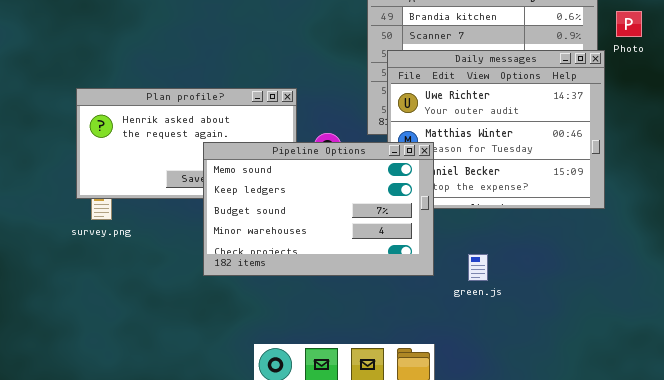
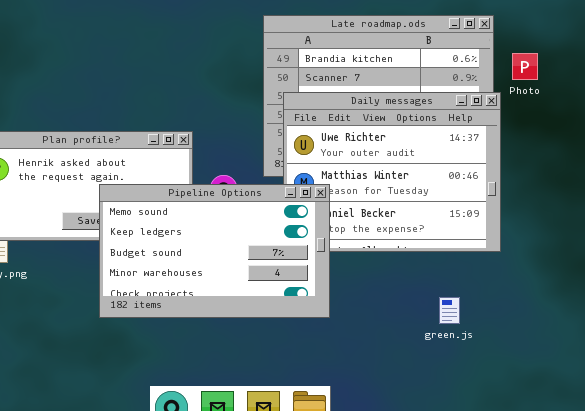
green.js: [468,254,488,281] -> [439,297,460,324], moved

